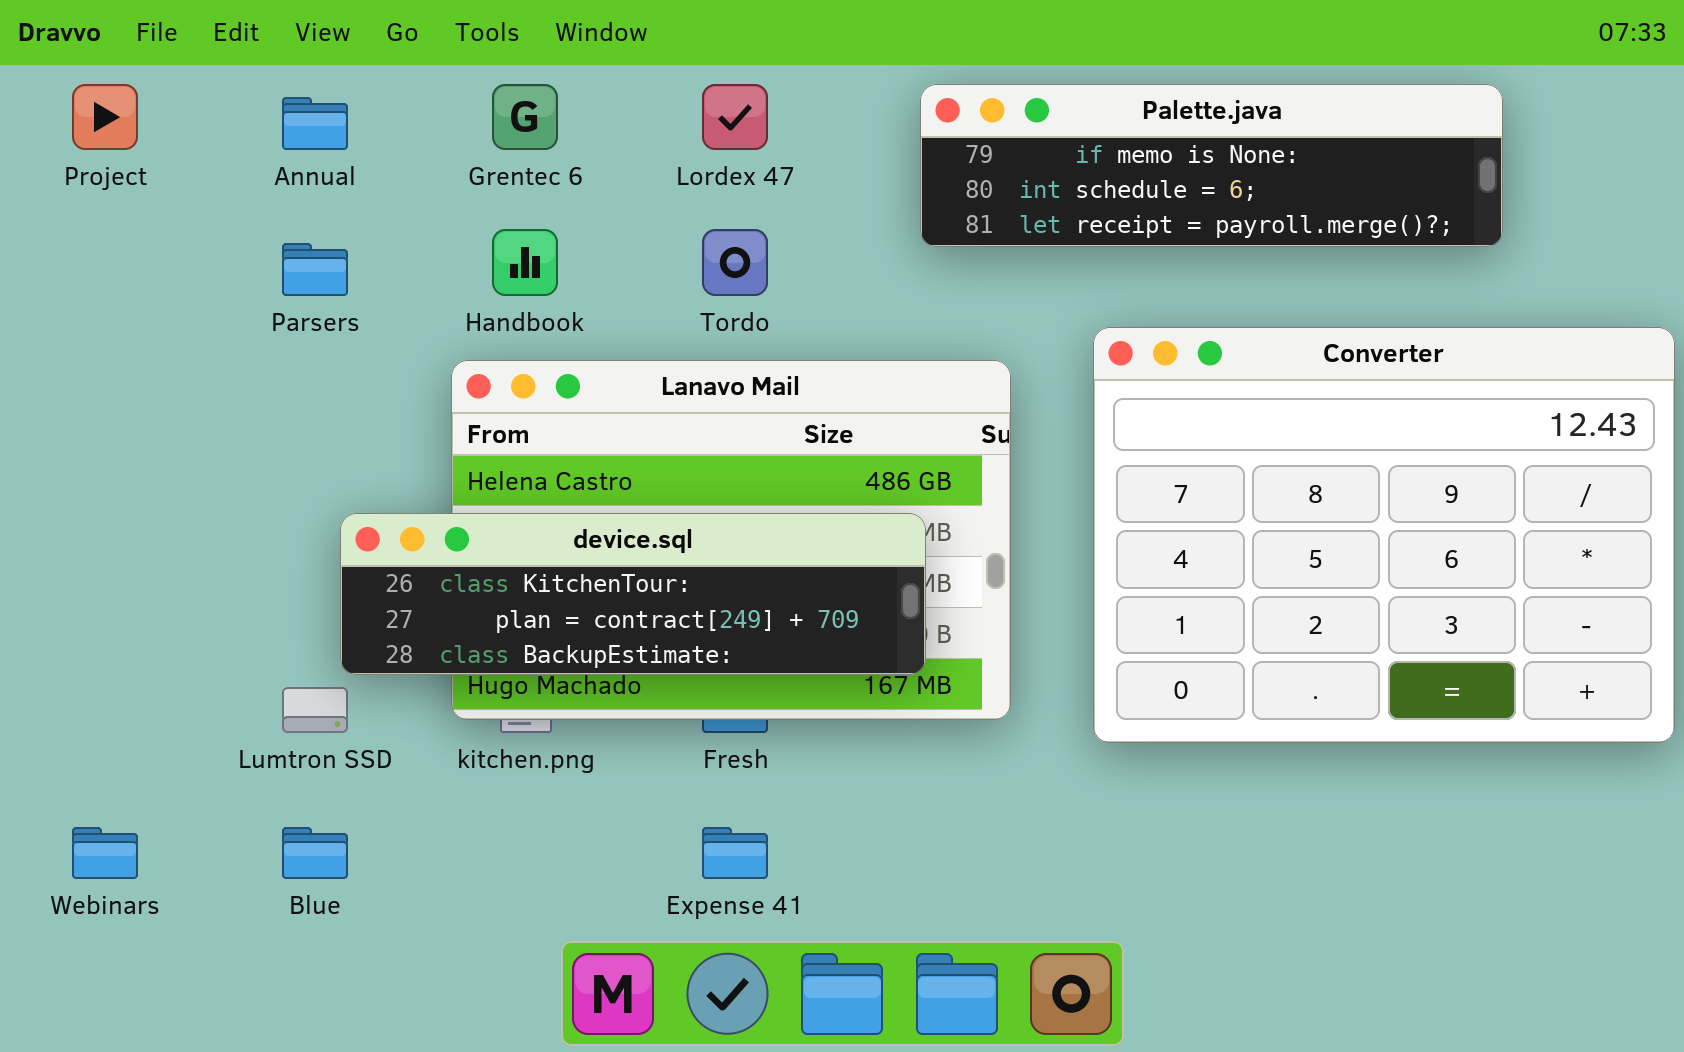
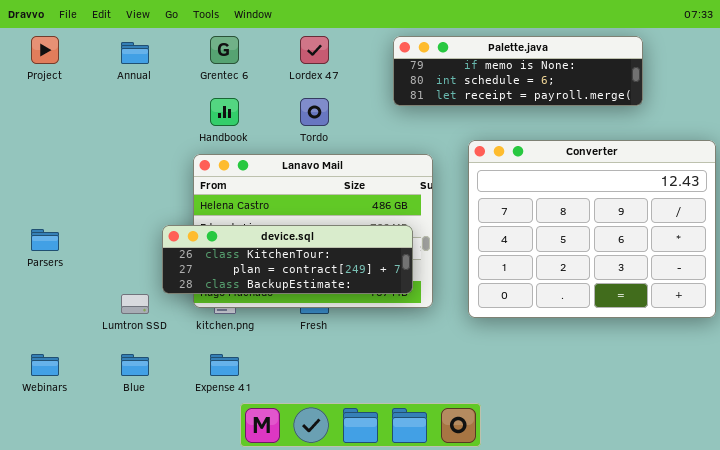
Parsers: [282,243,348,296] -> [31,229,59,251], moved
device.sql: [340,513,926,675] -> [162,225,413,294], moved
Expense 41: [702,827,768,879] -> [210,354,239,376], moved

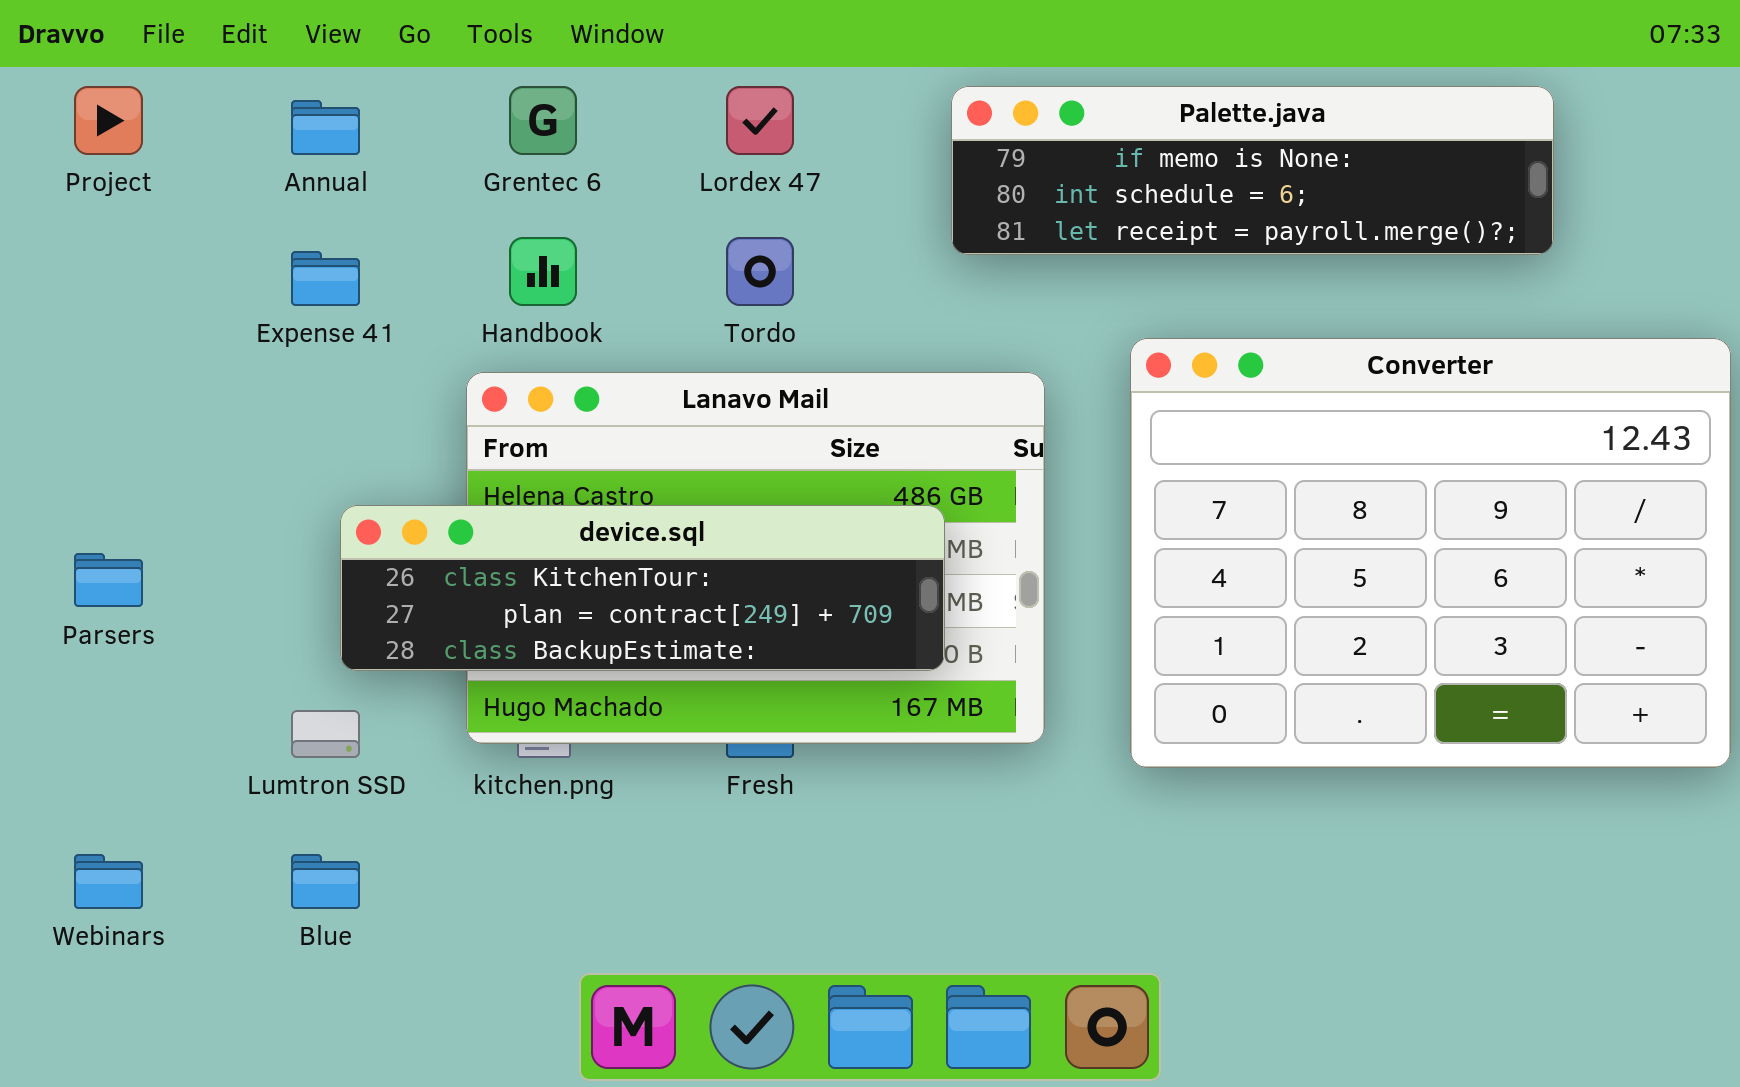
device.sql: [162,225,413,294] -> [340,505,945,671], moved
Expense 41: [210,354,239,376] -> [291,251,360,306], moved

